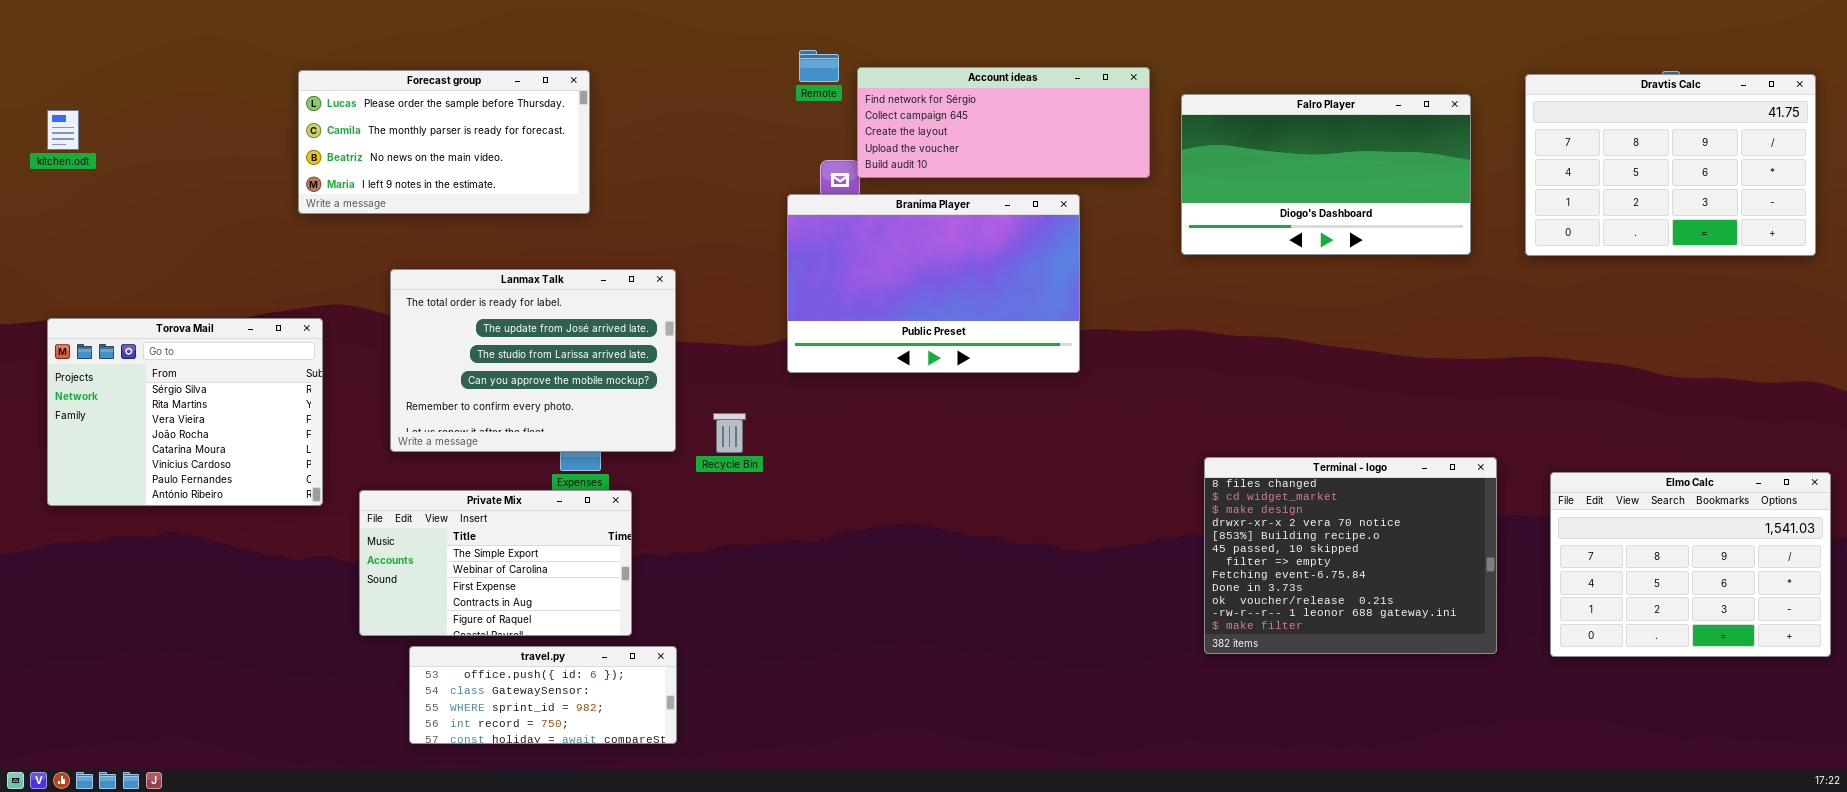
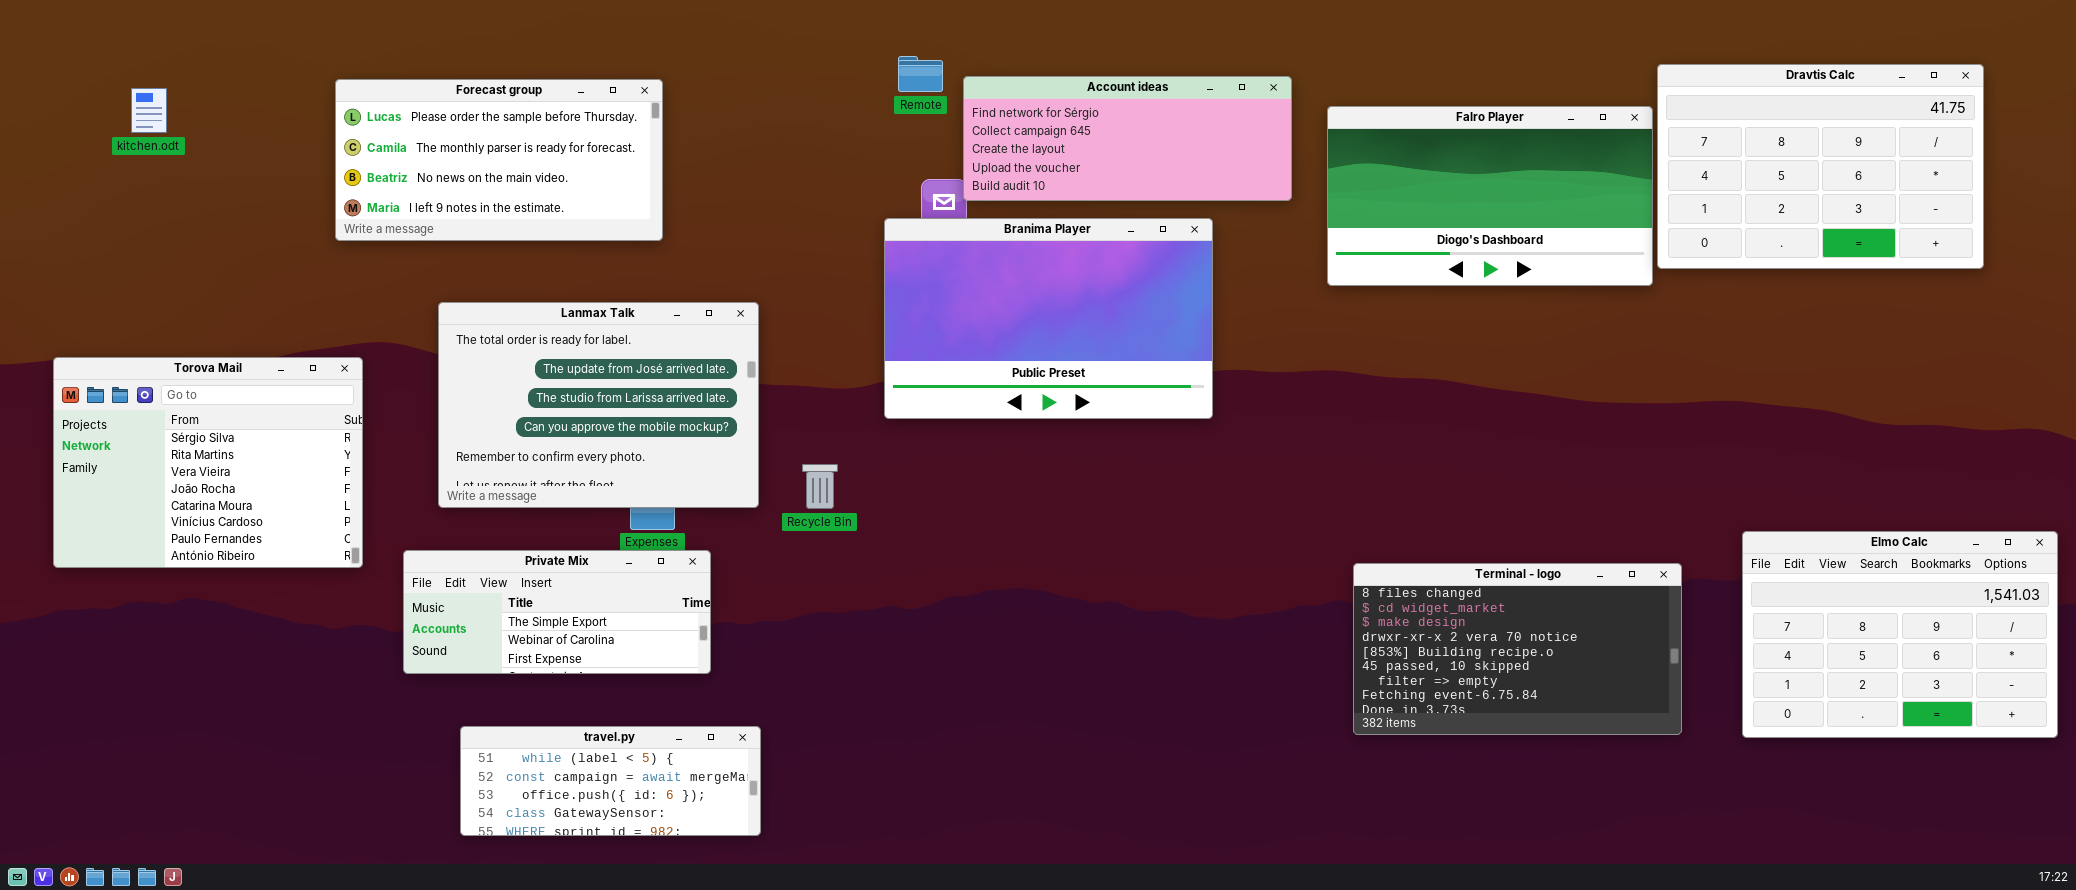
Dravtis Calc: [1525,74,1816,256] -> [1657,64,1984,269], moved
kitchen.odt: [47,110,79,150] -> [131,88,167,133], moved
Terminal - logo: [1204,457,1497,654] -> [1353,563,1682,735], resized
Private Mix: [359,490,632,636] -> [403,550,711,674], resized
travel.py: [409,646,677,744] -> [460,726,761,836], scrolled up 2 rows

